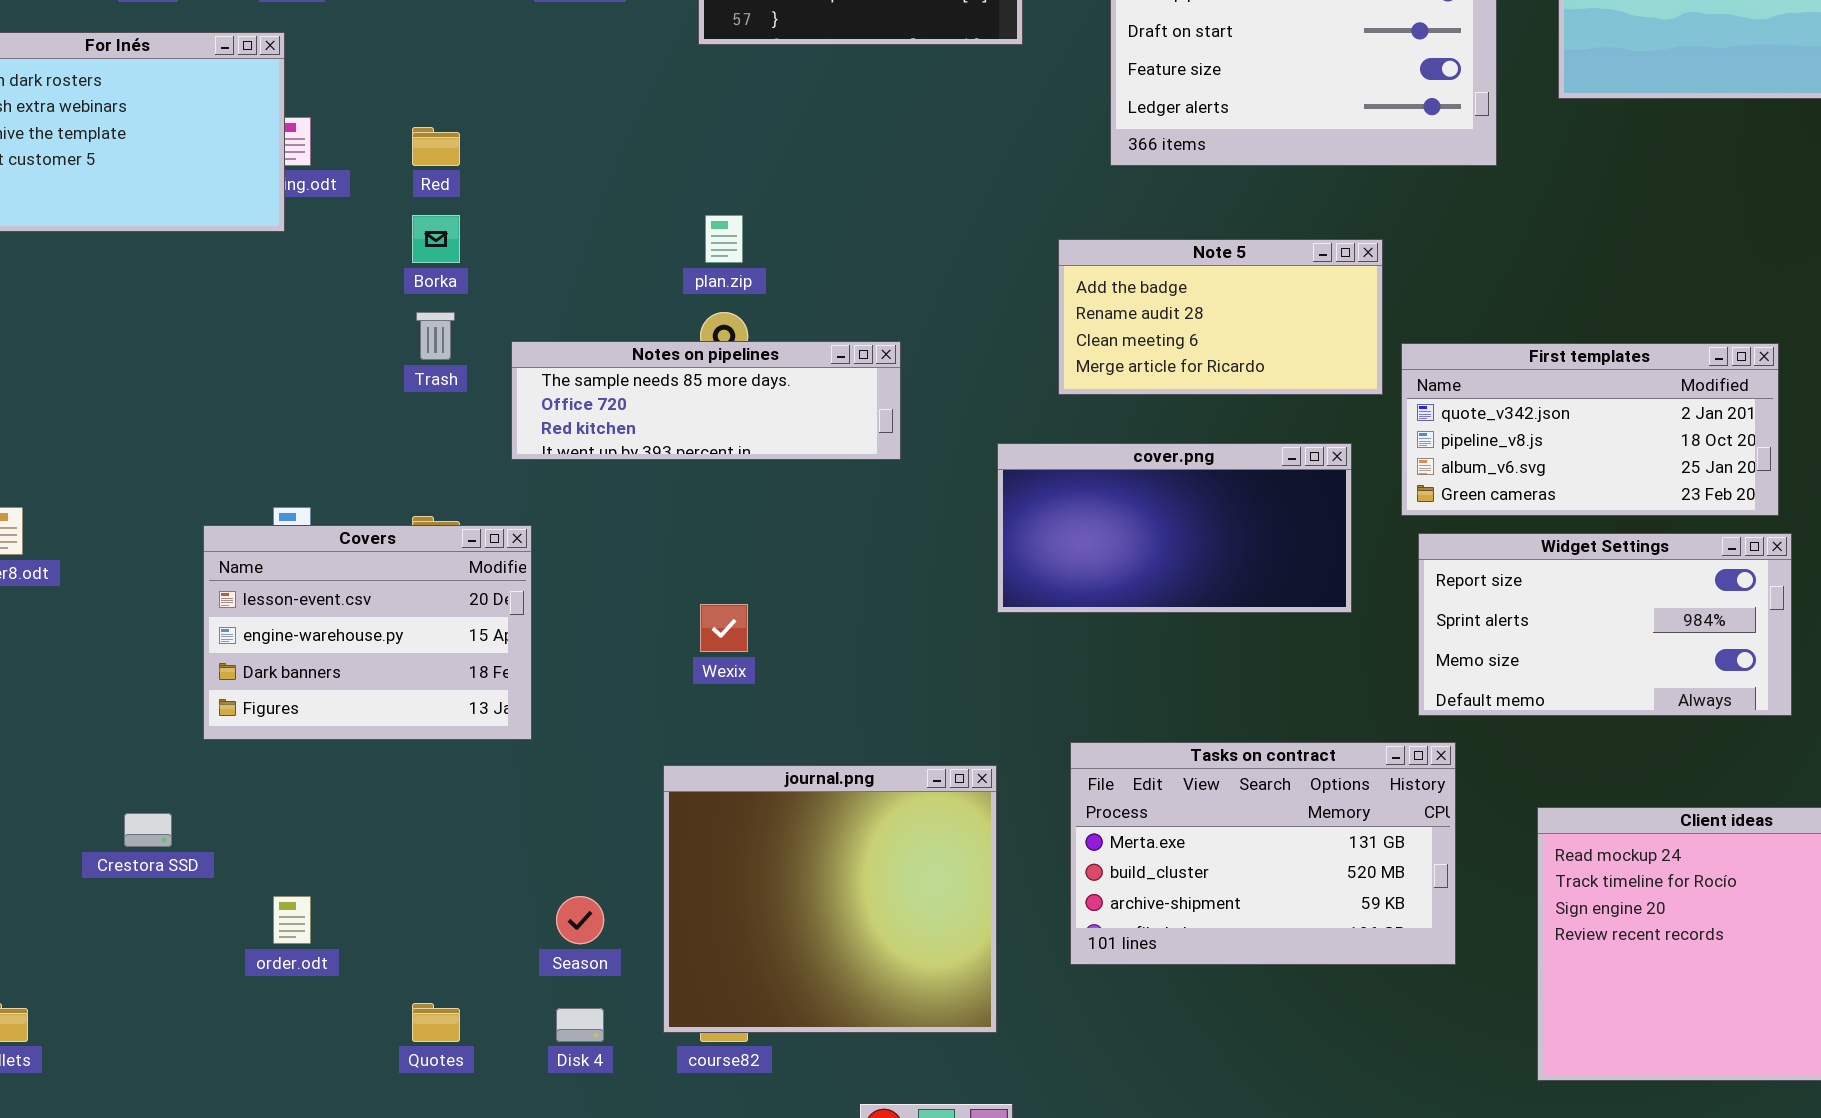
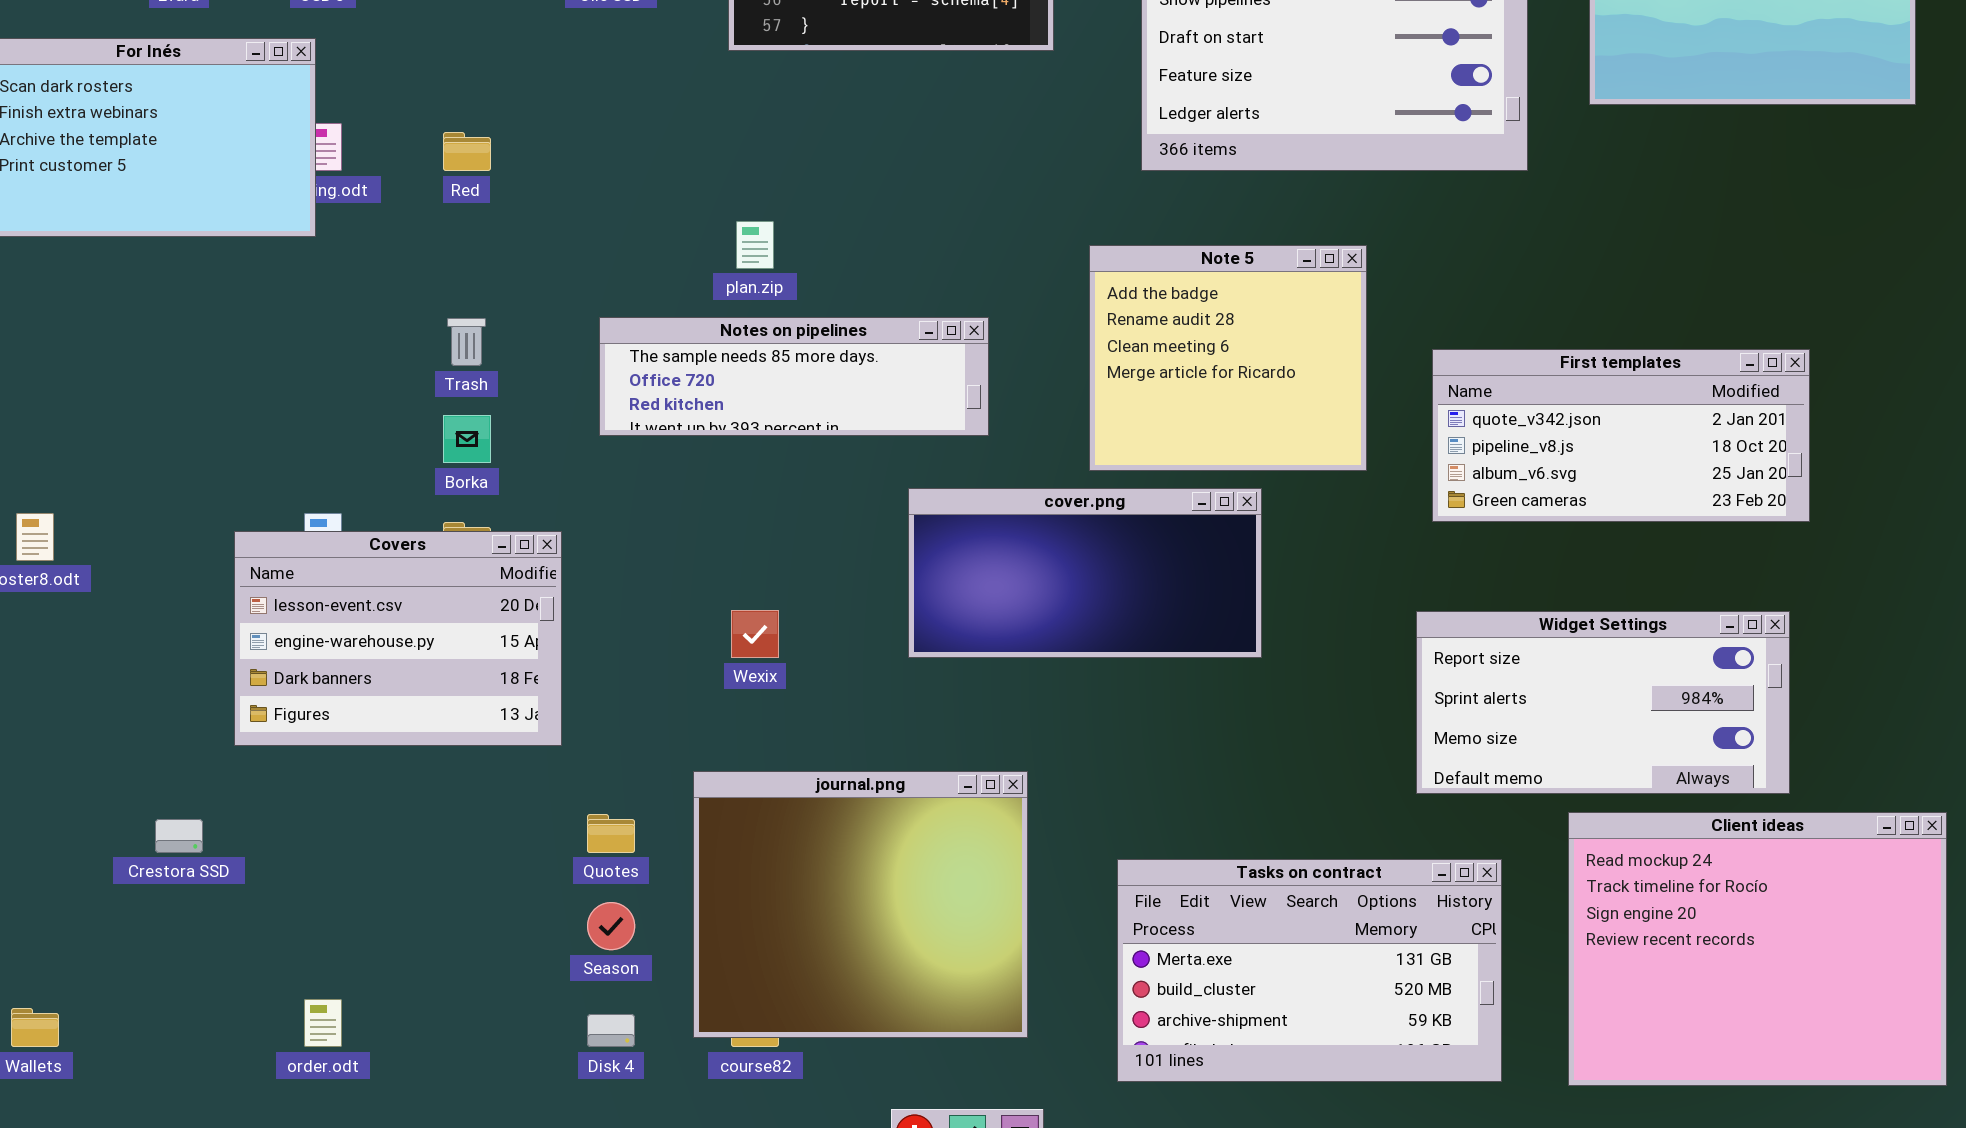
Borka: [412,215,460,263] -> [443,415,491,463], moved
Note 5: [1058,239,1383,395] -> [1089,245,1367,471], resized
Notes on pipelines: [511,341,901,460] -> [599,317,989,436], moved
cover.png: [997,443,1352,613] -> [908,488,1262,658], moved
Widget Settings: [1418,533,1792,716] -> [1416,611,1790,794], moved
Tasks on contract: [1070,742,1456,965] -> [1117,859,1502,1082], moved
order.odt: [273,896,311,944] -> [304,999,342,1047], moved
Quotes: [412,1003,460,1042] -> [587,814,635,853], moved

